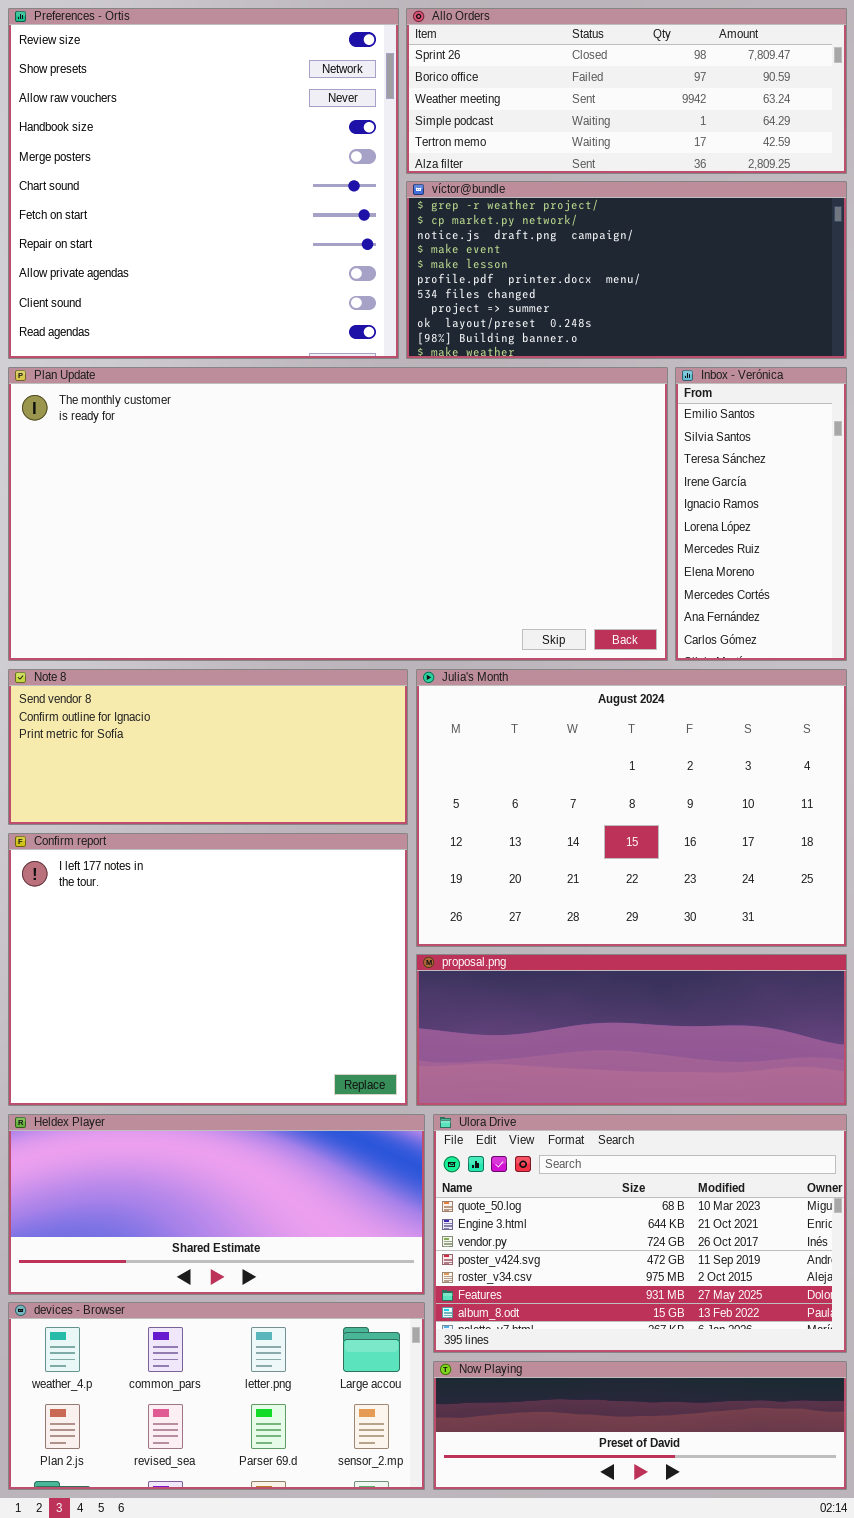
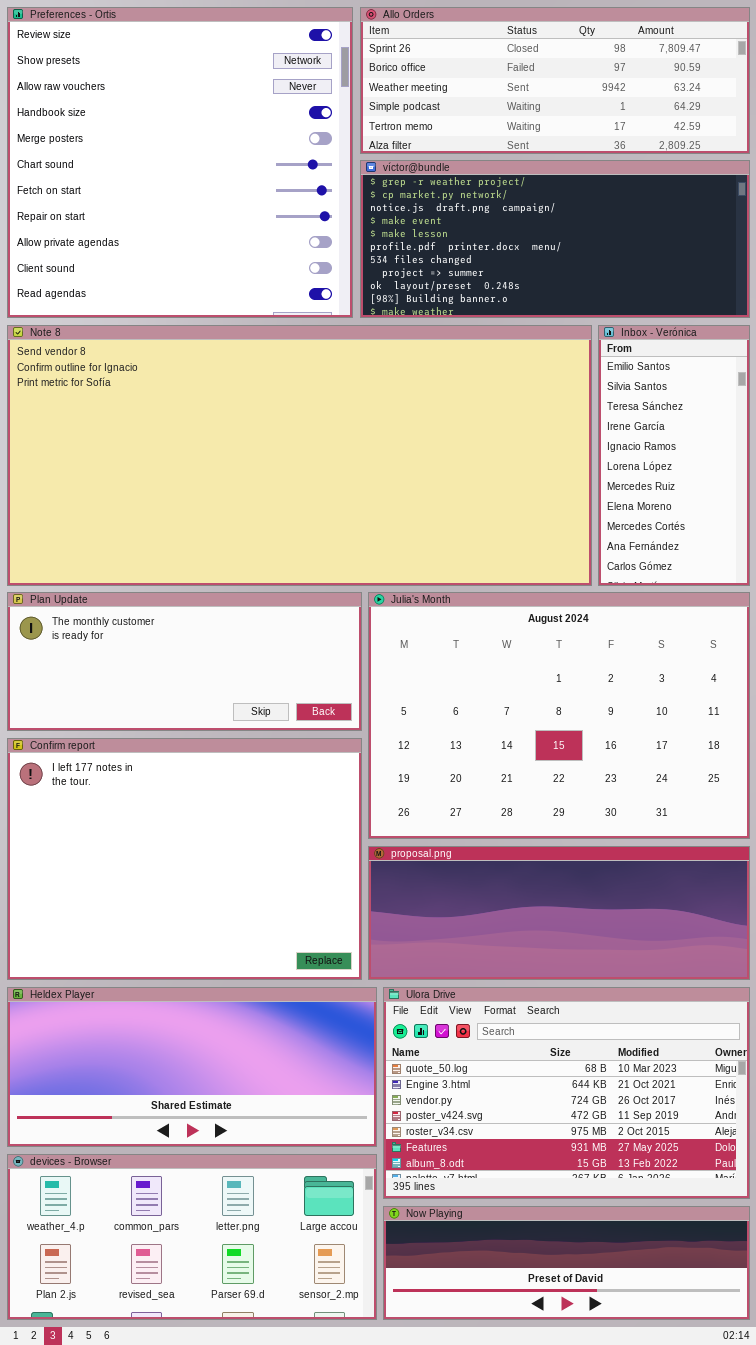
Plan Update: [8,367,668,661] -> [7,592,362,731], moved, resized
Note 8: [8,669,408,825] -> [7,325,592,586], moved, resized

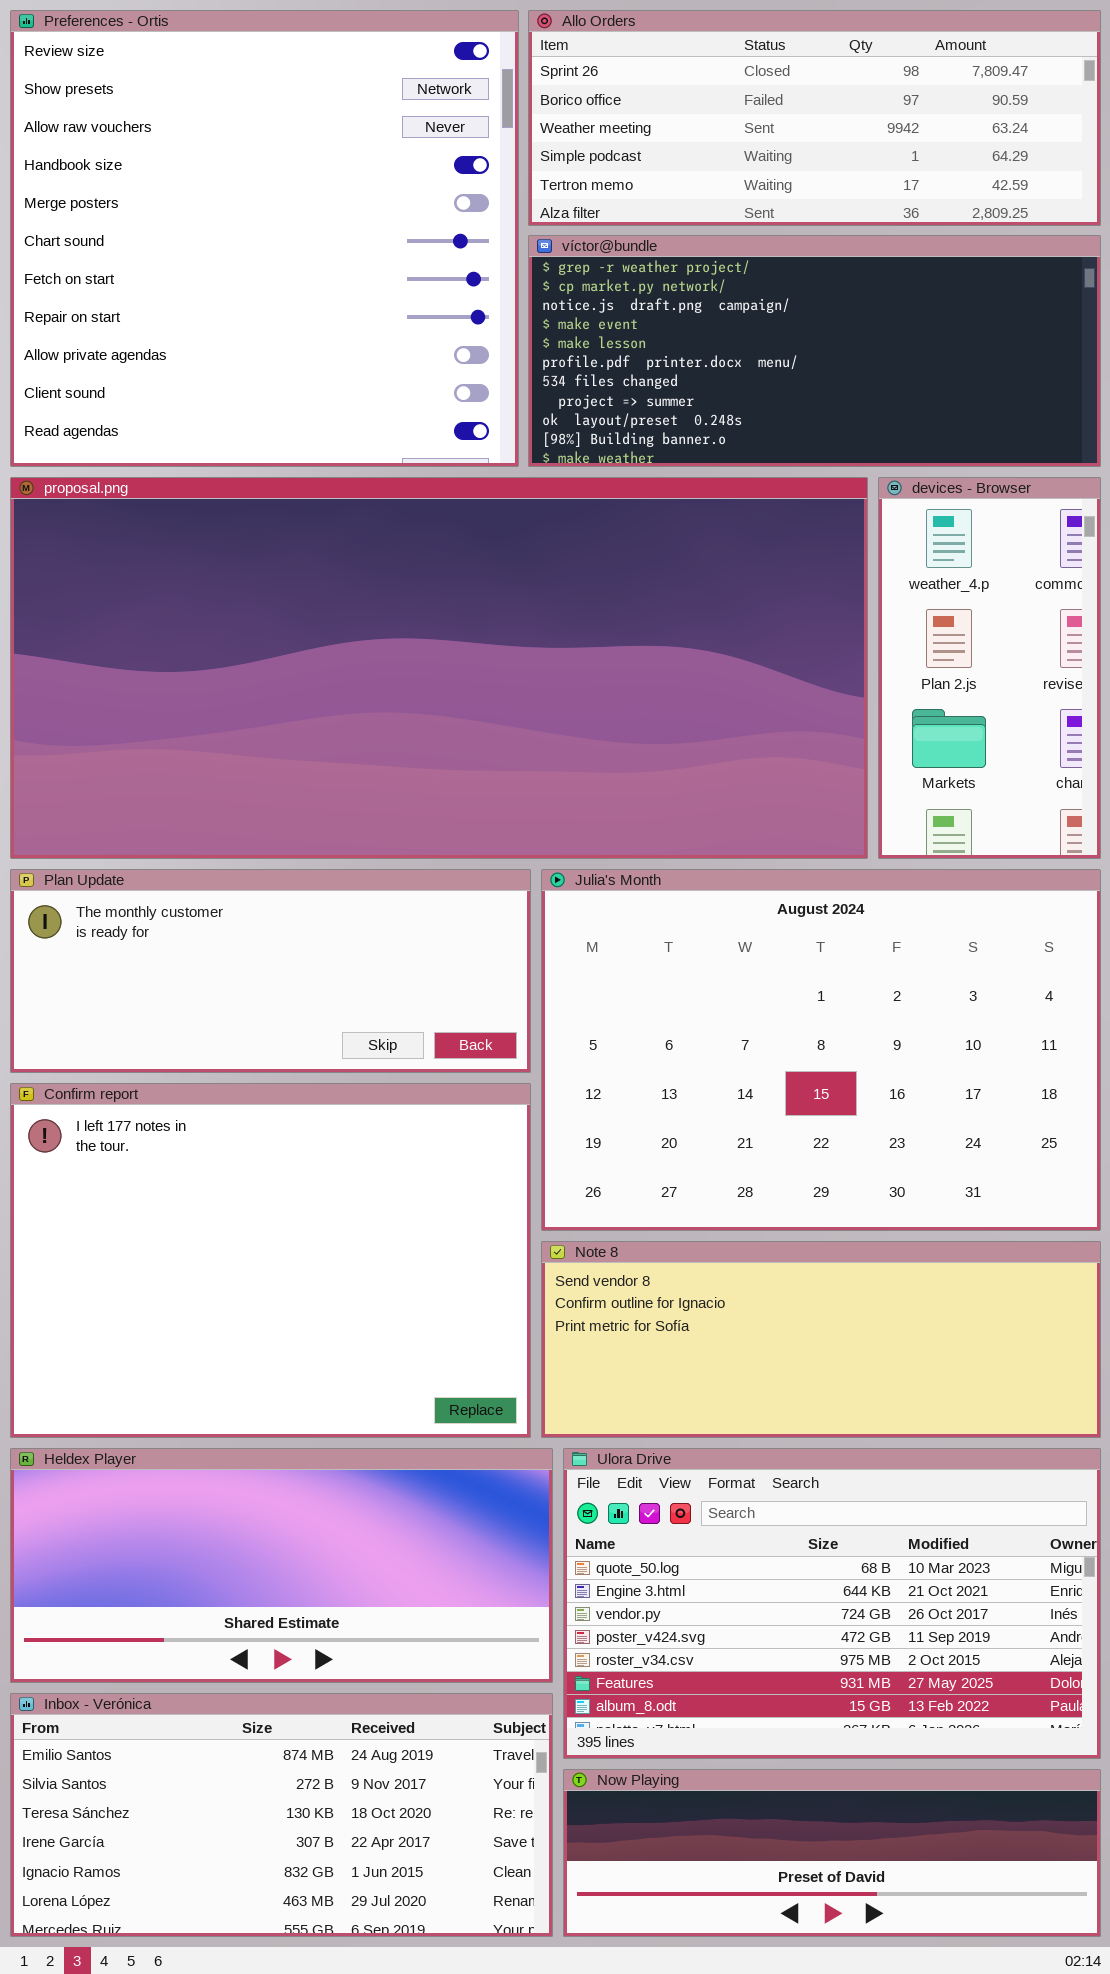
Note 8: [7,325,592,586] -> [541,1241,1101,1438], moved, resized
Inbox - Verónica: [598,325,750,586] -> [10,1693,553,1937], moved, resized
proposal.png: [368,846,750,980] -> [10,477,868,859], moved, resized
devices - Browser: [7,1154,377,1320] -> [878,477,1101,859], moved, resized

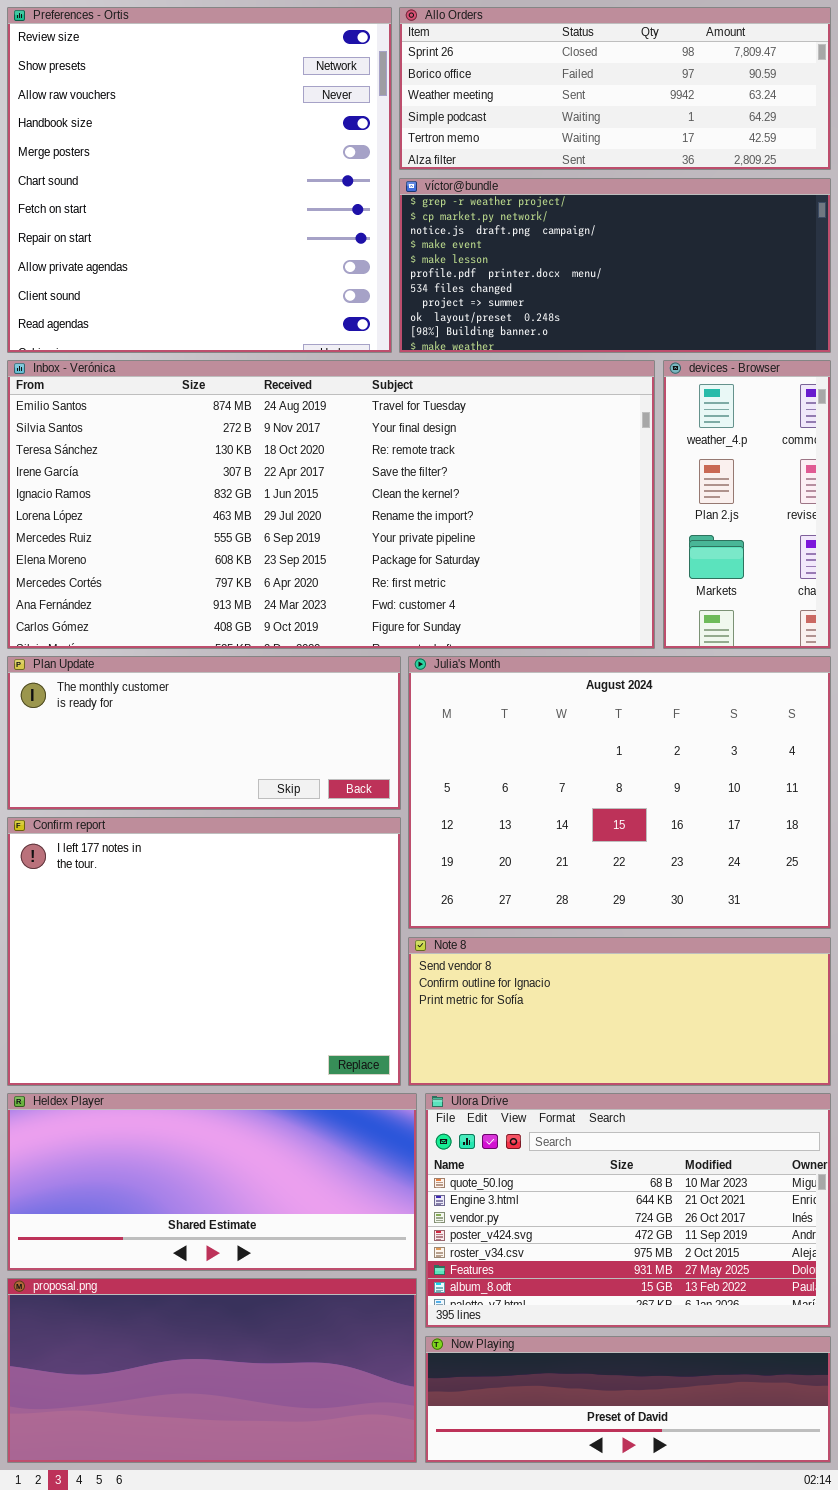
proposal.png: [10,477,868,859] -> [7,1278,417,1463], moved, resized
Inbox - Verónica: [10,1693,553,1937] -> [7,360,655,649], moved, resized

